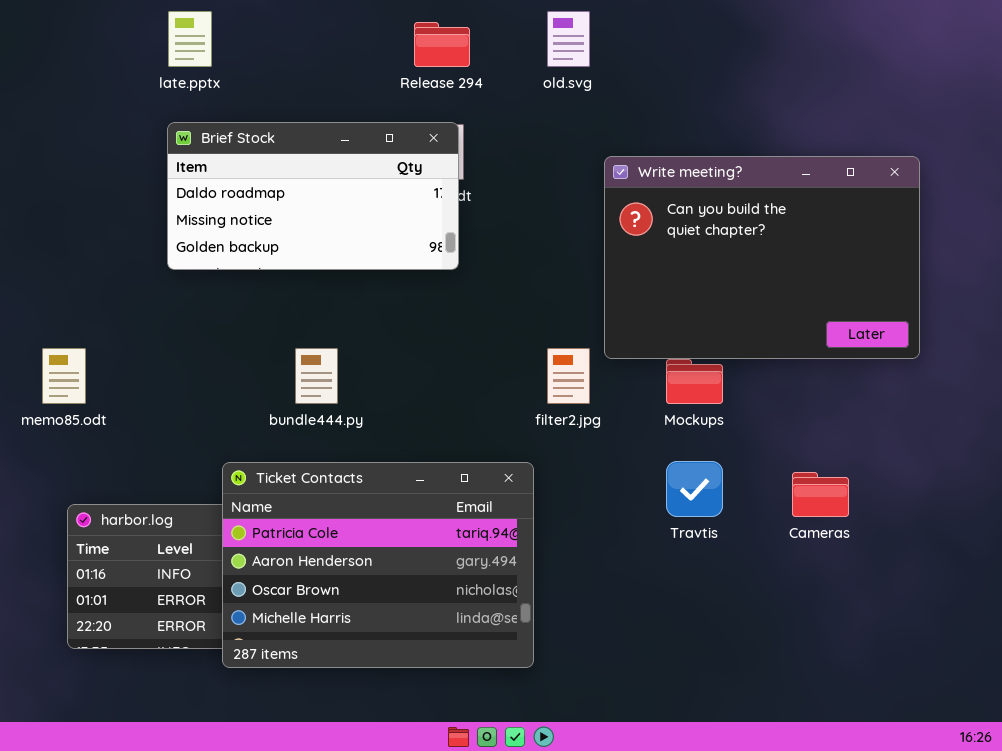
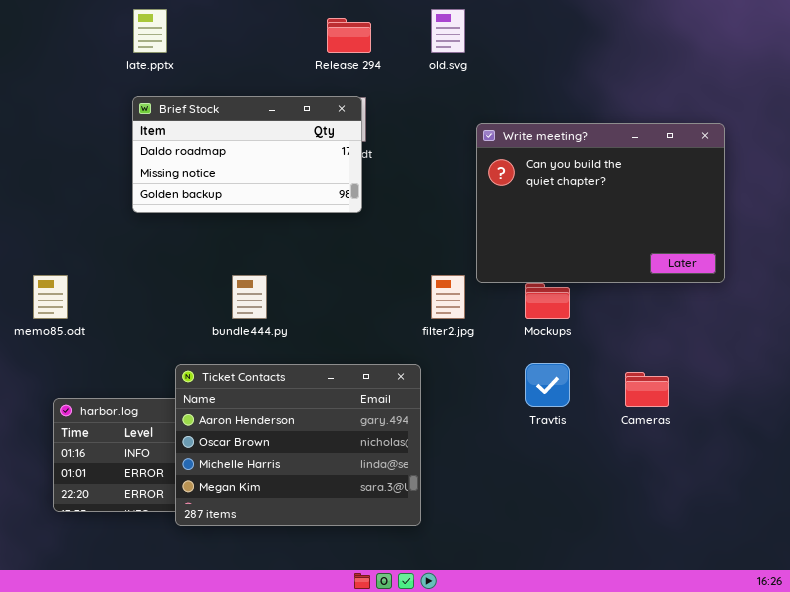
Ticket Contacts: [222,462,534,668] -> [175,364,421,526], scrolled down 1 row

